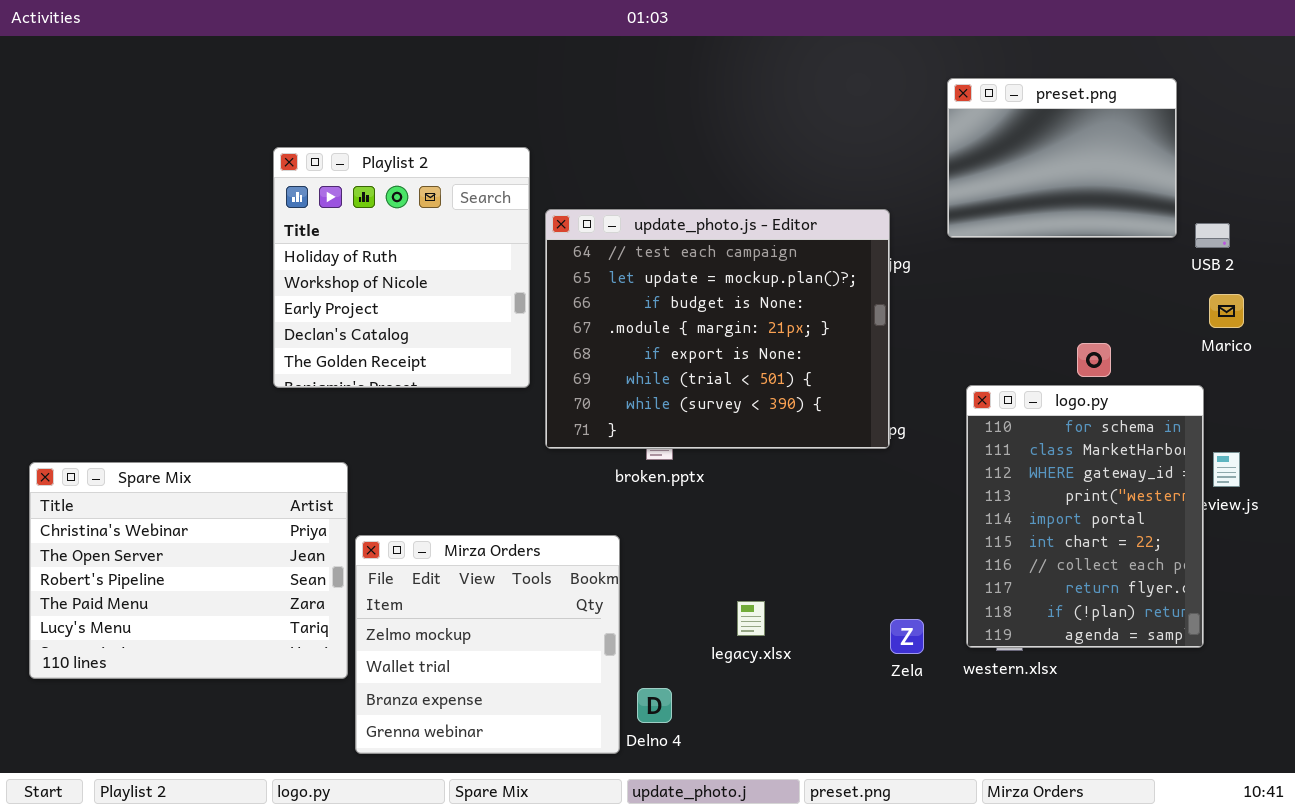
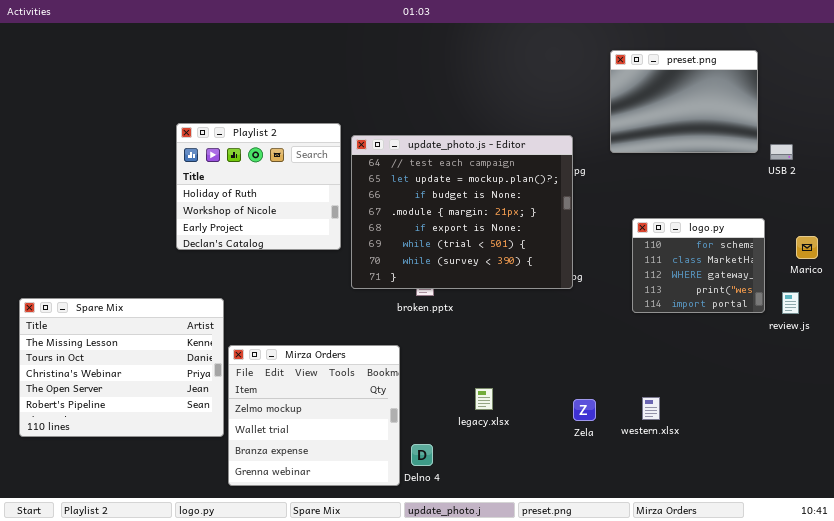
Playlist 2: [273,147,530,388] -> [176,123,341,250], resized
Marico: [1209,294,1244,328] -> [796,236,818,259], moved
logo.py: [966,385,1204,648] -> [632,218,765,313], moved, resized
Spare Mix: [29,462,348,679] -> [19,298,224,437], scrolled up 2 rows

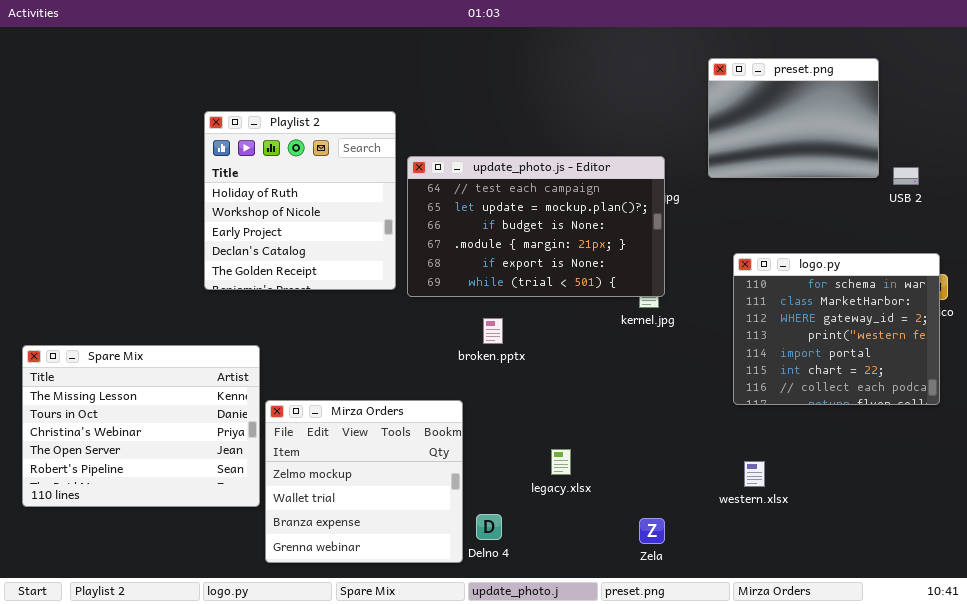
Playlist 2: [176,123,341,250] -> [204,111,396,290], resized
update_photo.js - Editor: [351,135,573,289] -> [407,156,665,297], resized
logo.py: [632,218,765,313] -> [733,253,940,405], resized
Zela: [573,399,596,421] -> [639,518,665,544], moved

